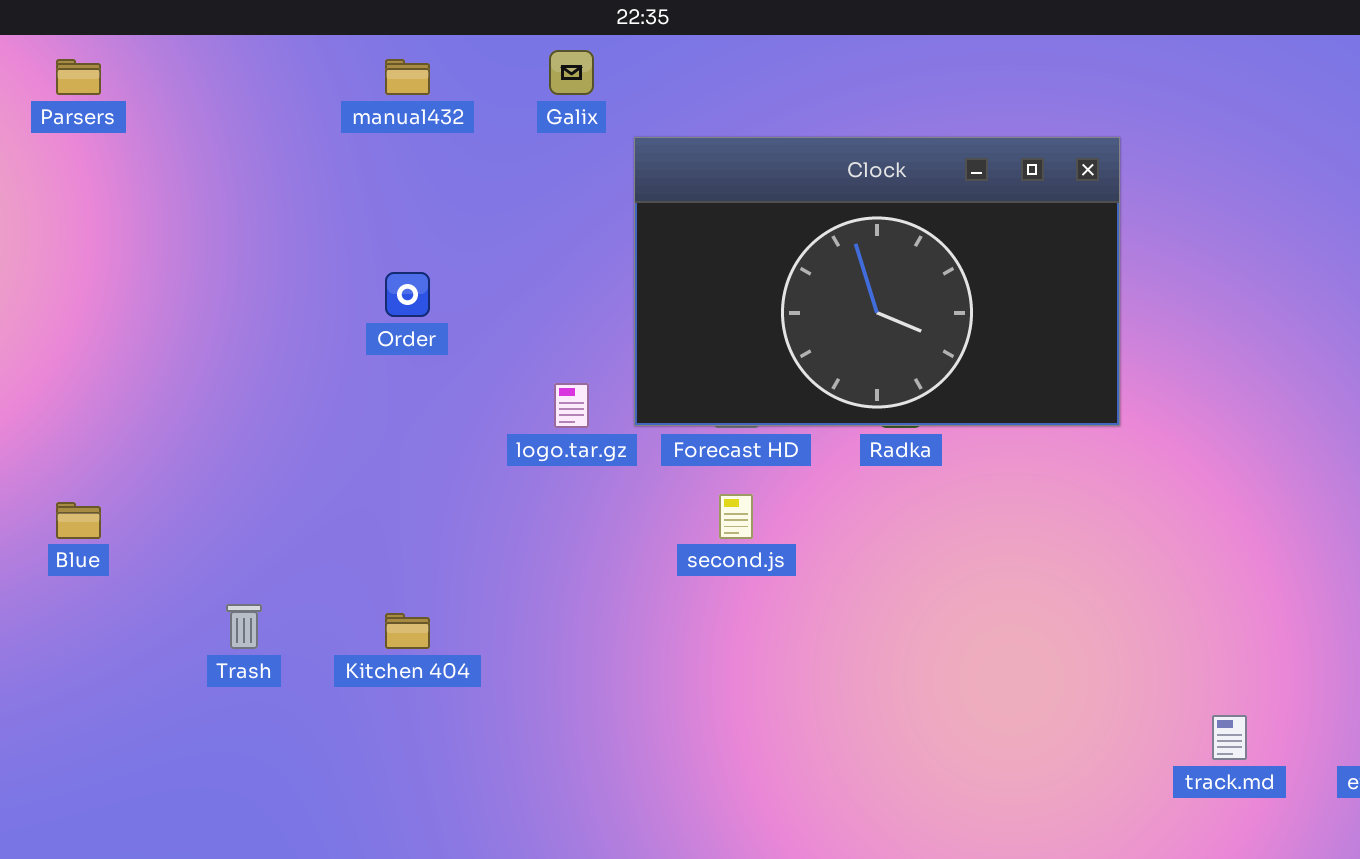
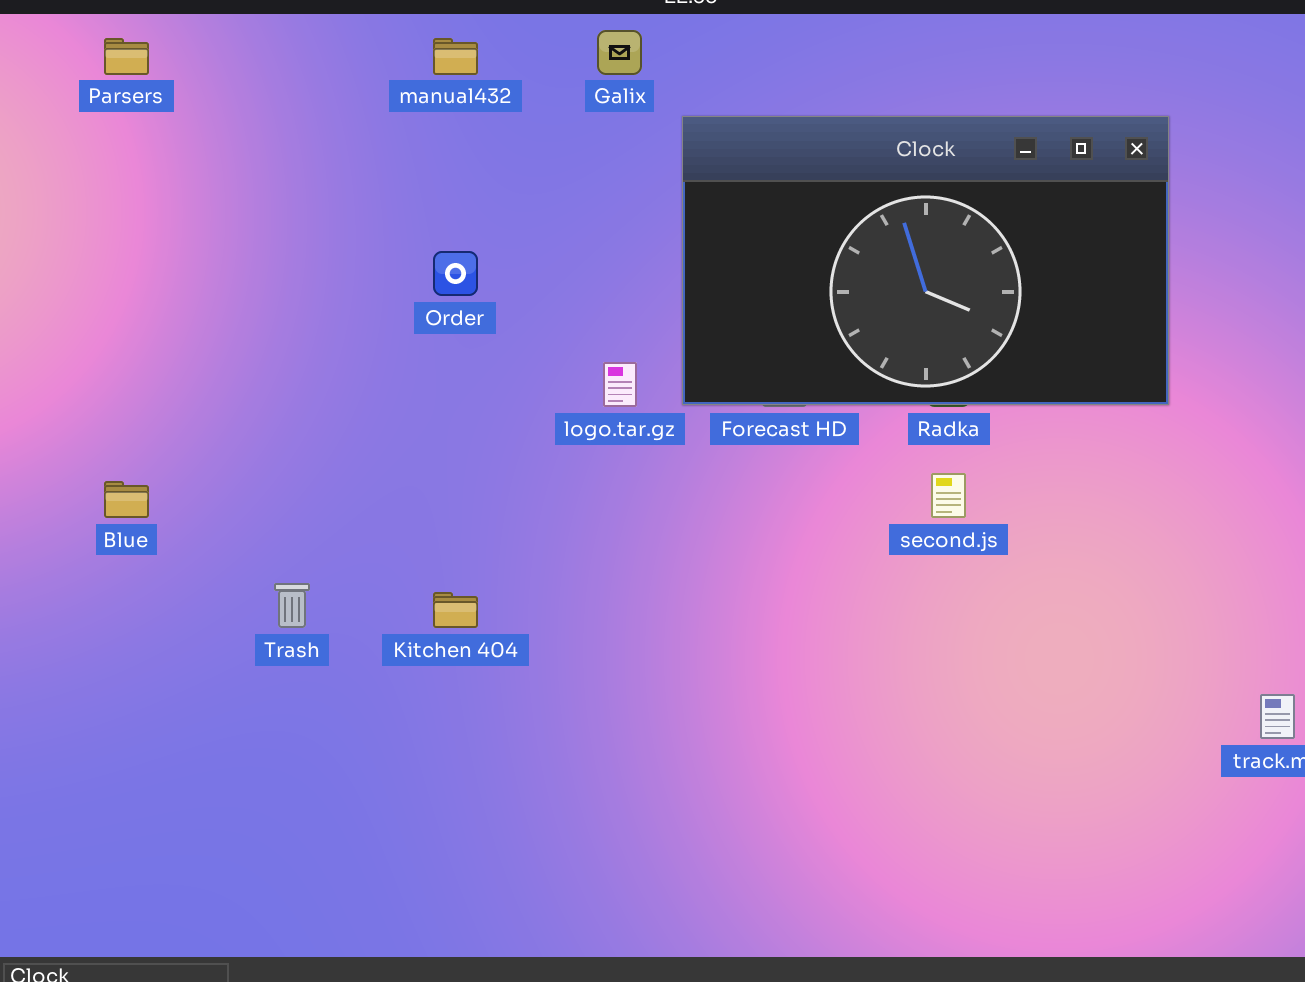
second.js: [719,494,753,539] -> [931,473,966,518], moved

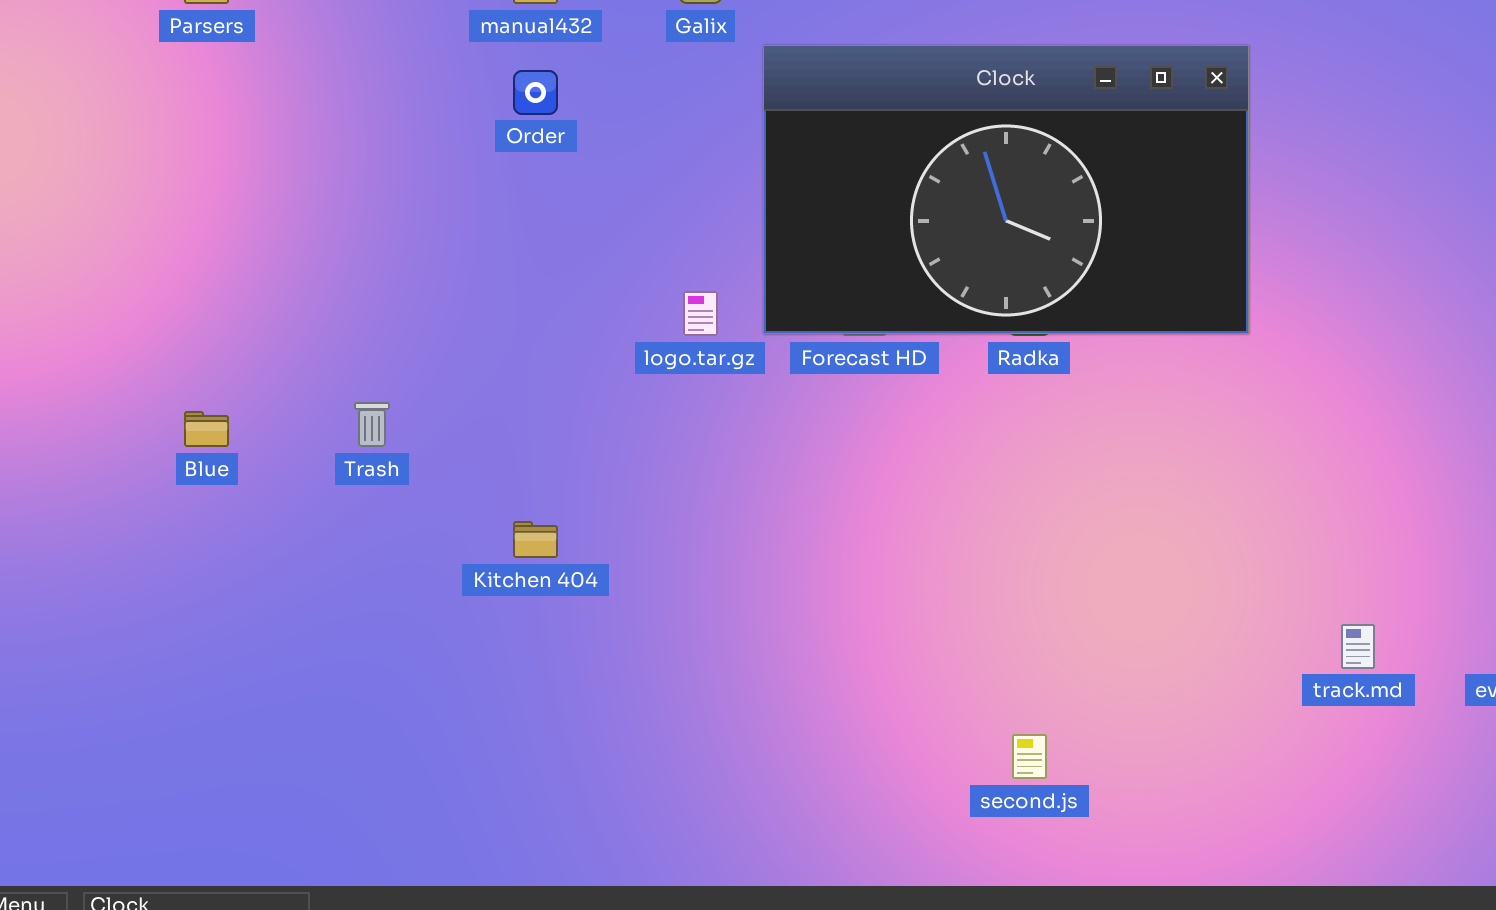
Order: [433,251,478,296] -> [513,70,558,115], moved
second.js: [931,473,966,518] -> [1012,734,1047,779], moved
Trash: [274,583,310,628] -> [354,402,390,447], moved

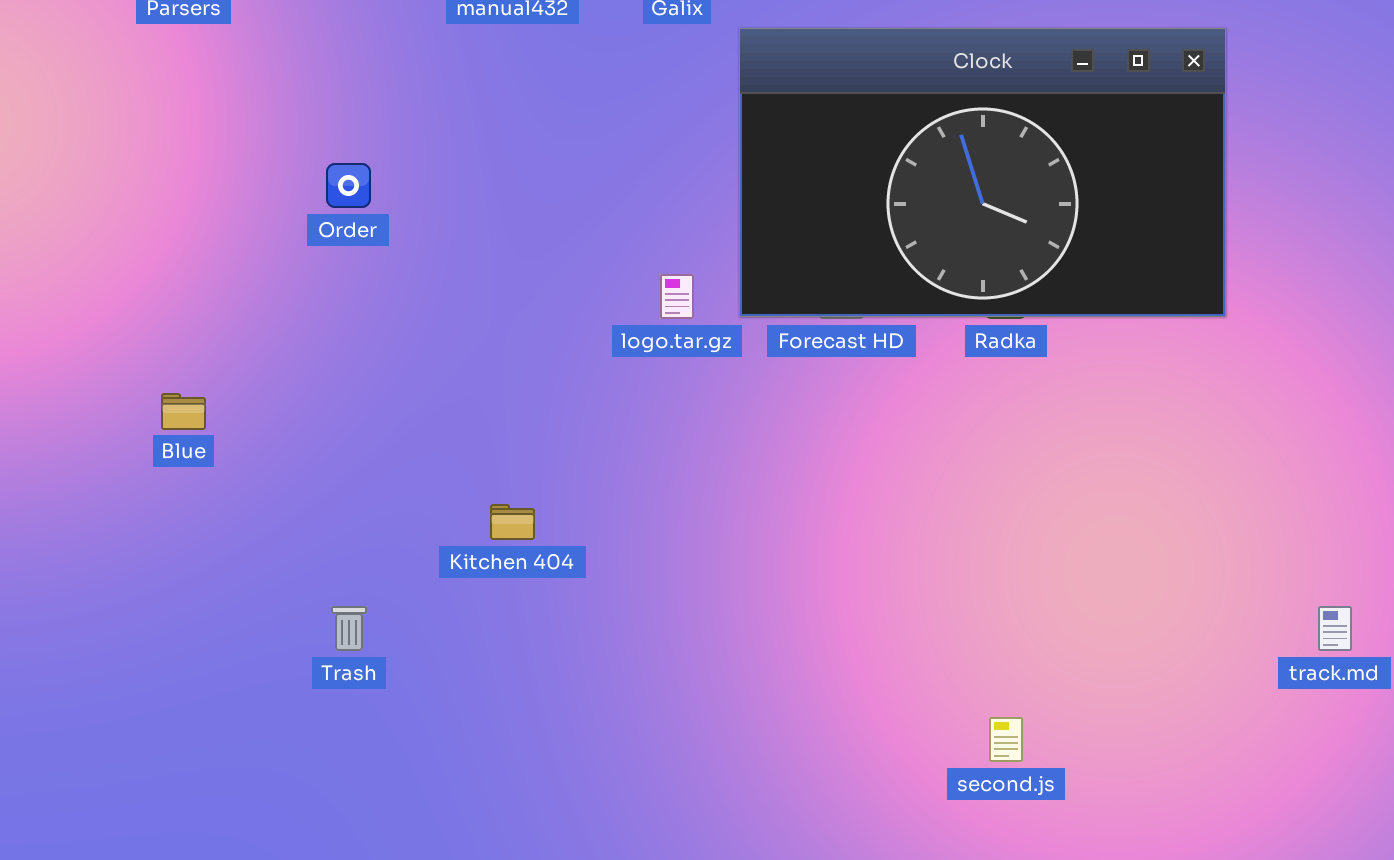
Order: [513,70,558,115] -> [326,163,371,208], moved
Trash: [354,402,390,447] -> [331,606,367,651], moved

